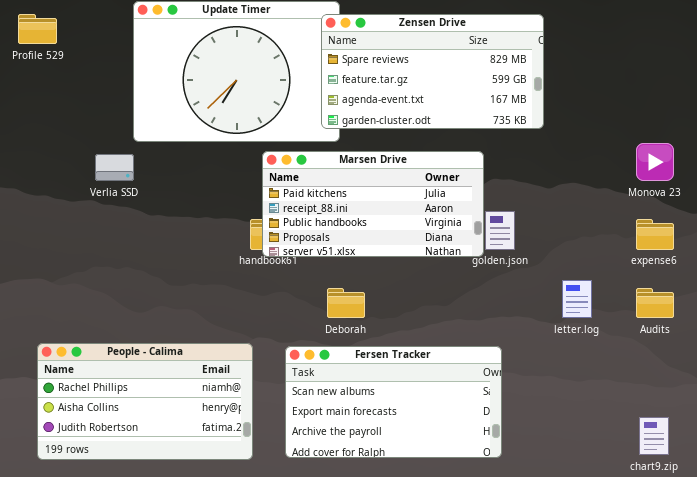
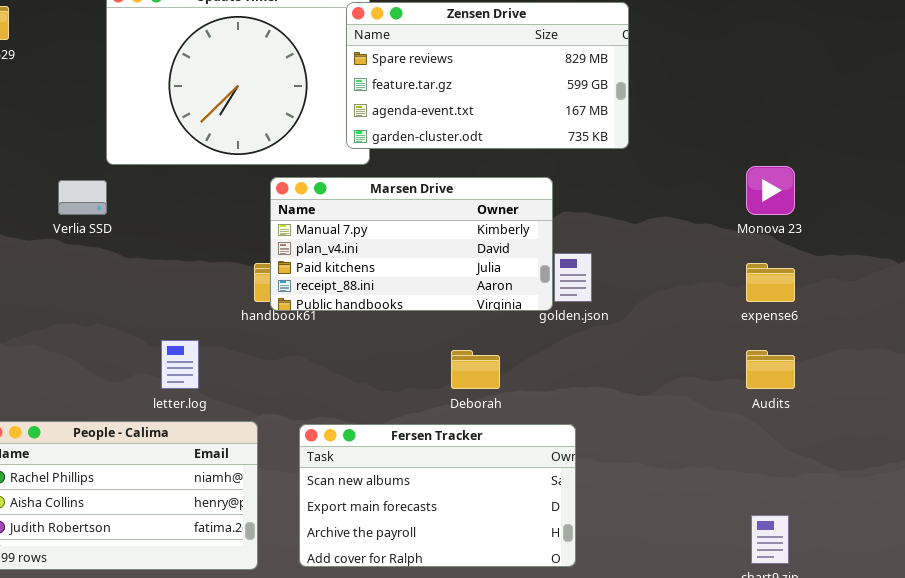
Marsen Drive: [262,151,484,257] -> [270,177,553,311], scrolled up 2 rows
letter.log: [562,280,592,318] -> [161,340,199,389], moved
Deborah: [327,288,365,318] -> [451,350,500,389], moved

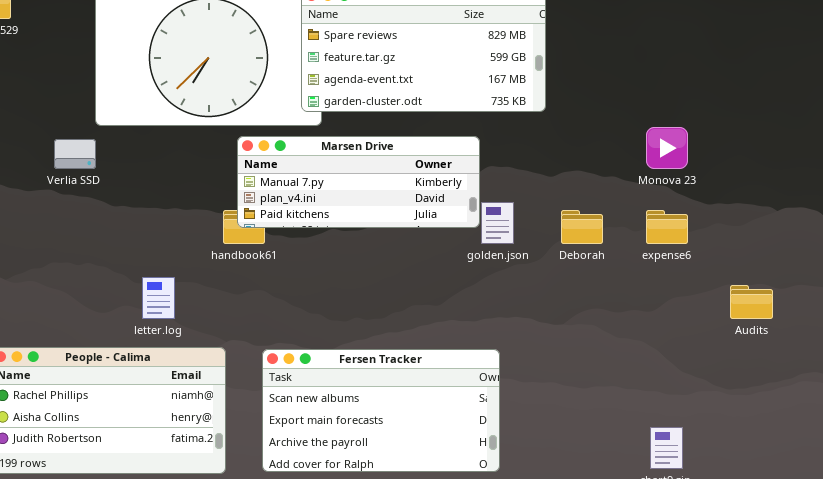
Marsen Drive: [270,177,553,311] -> [237,136,480,228], resized
Deborah: [451,350,500,389] -> [561,210,603,244], moved
Audits: [746,350,795,389] -> [730,285,773,319], moved

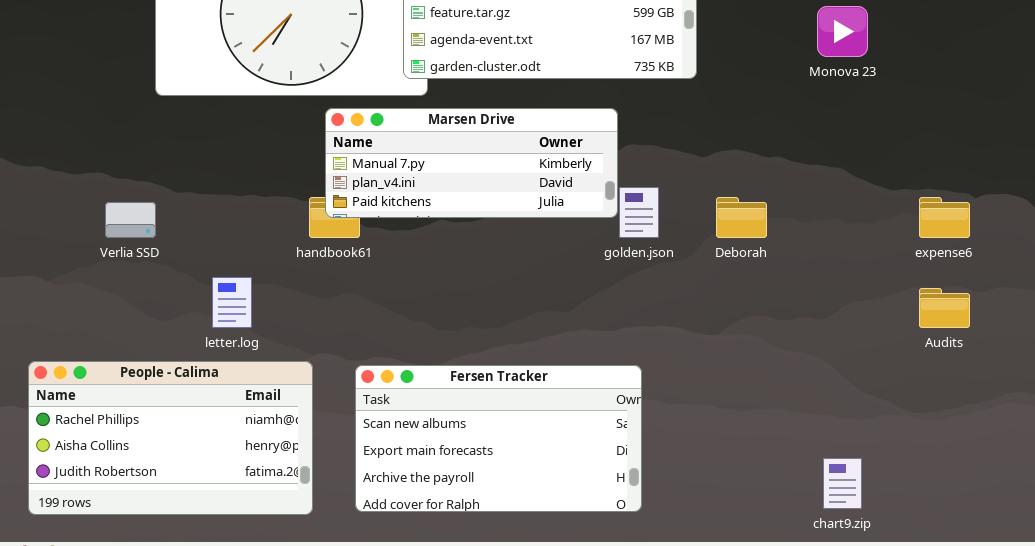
Monova 23: [646,127,688,169] -> [817,6,868,57], moved
Verlia SSD: [54,139,96,169] -> [105,202,156,238], moved
expense6: [646,210,688,244] -> [919,197,970,238], moved

